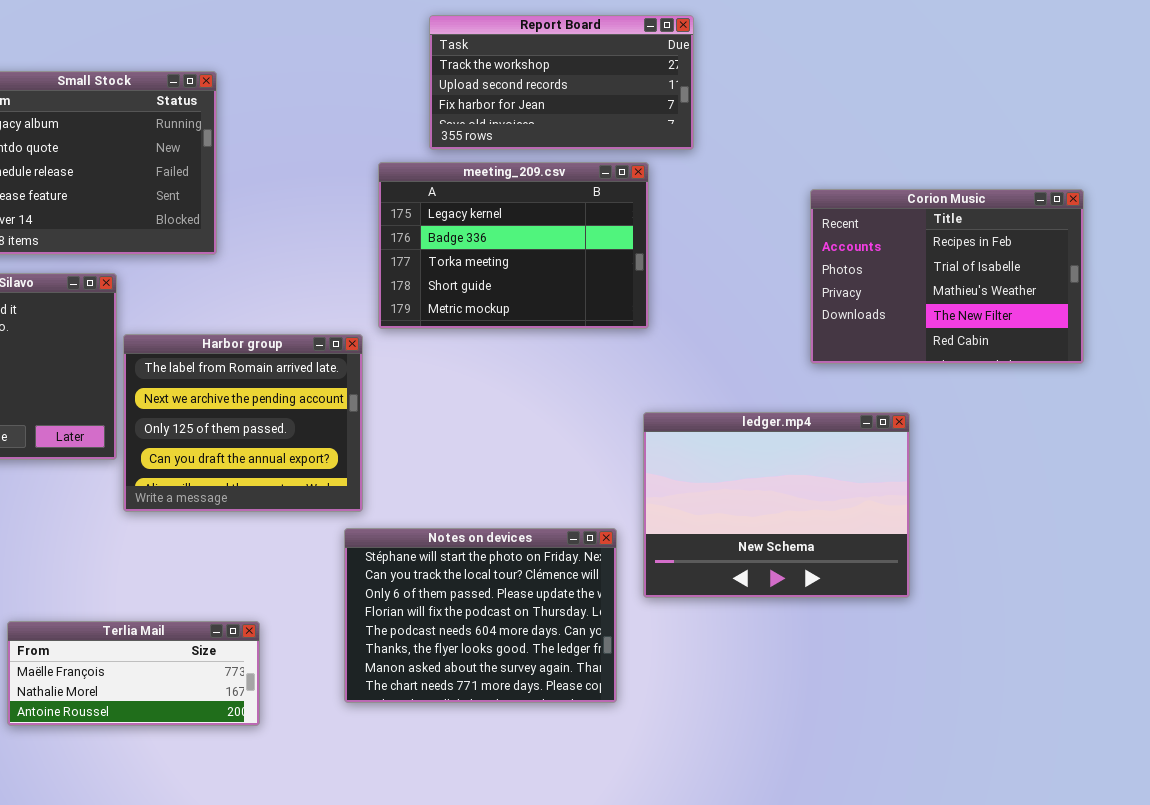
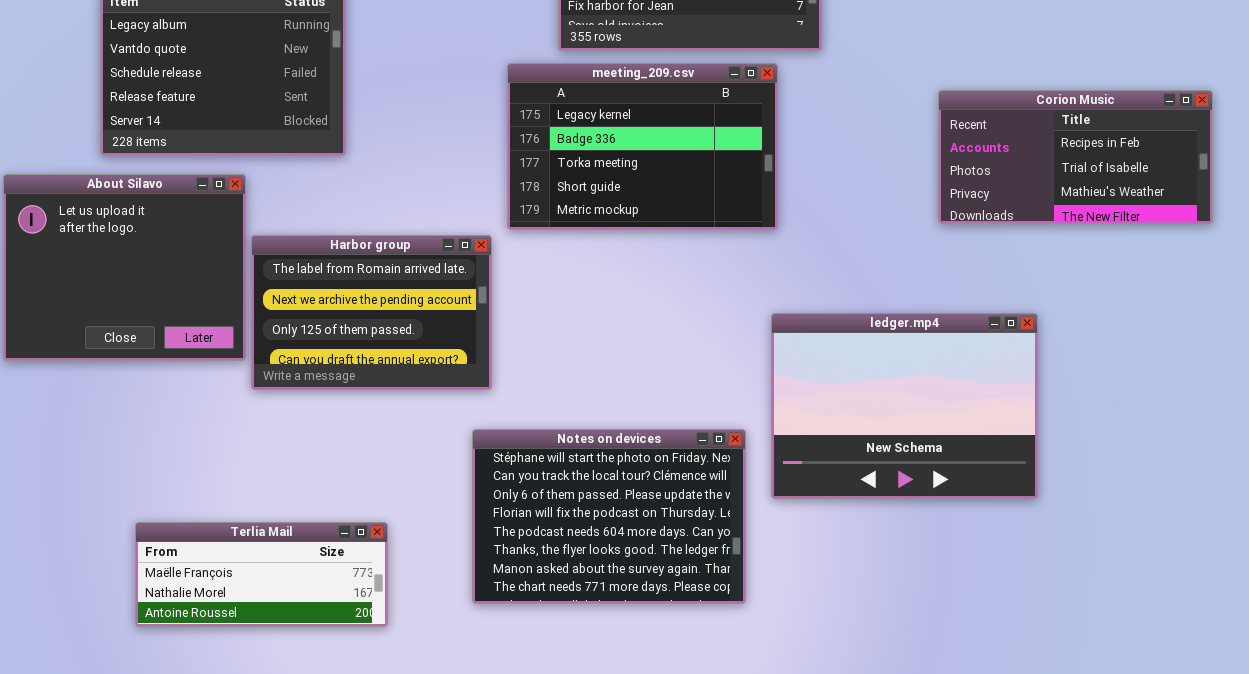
Corion Music: [810,189,1084,364] -> [938,90,1213,224], resized
Harbor group: [123,334,363,512] -> [251,235,492,390], resized

